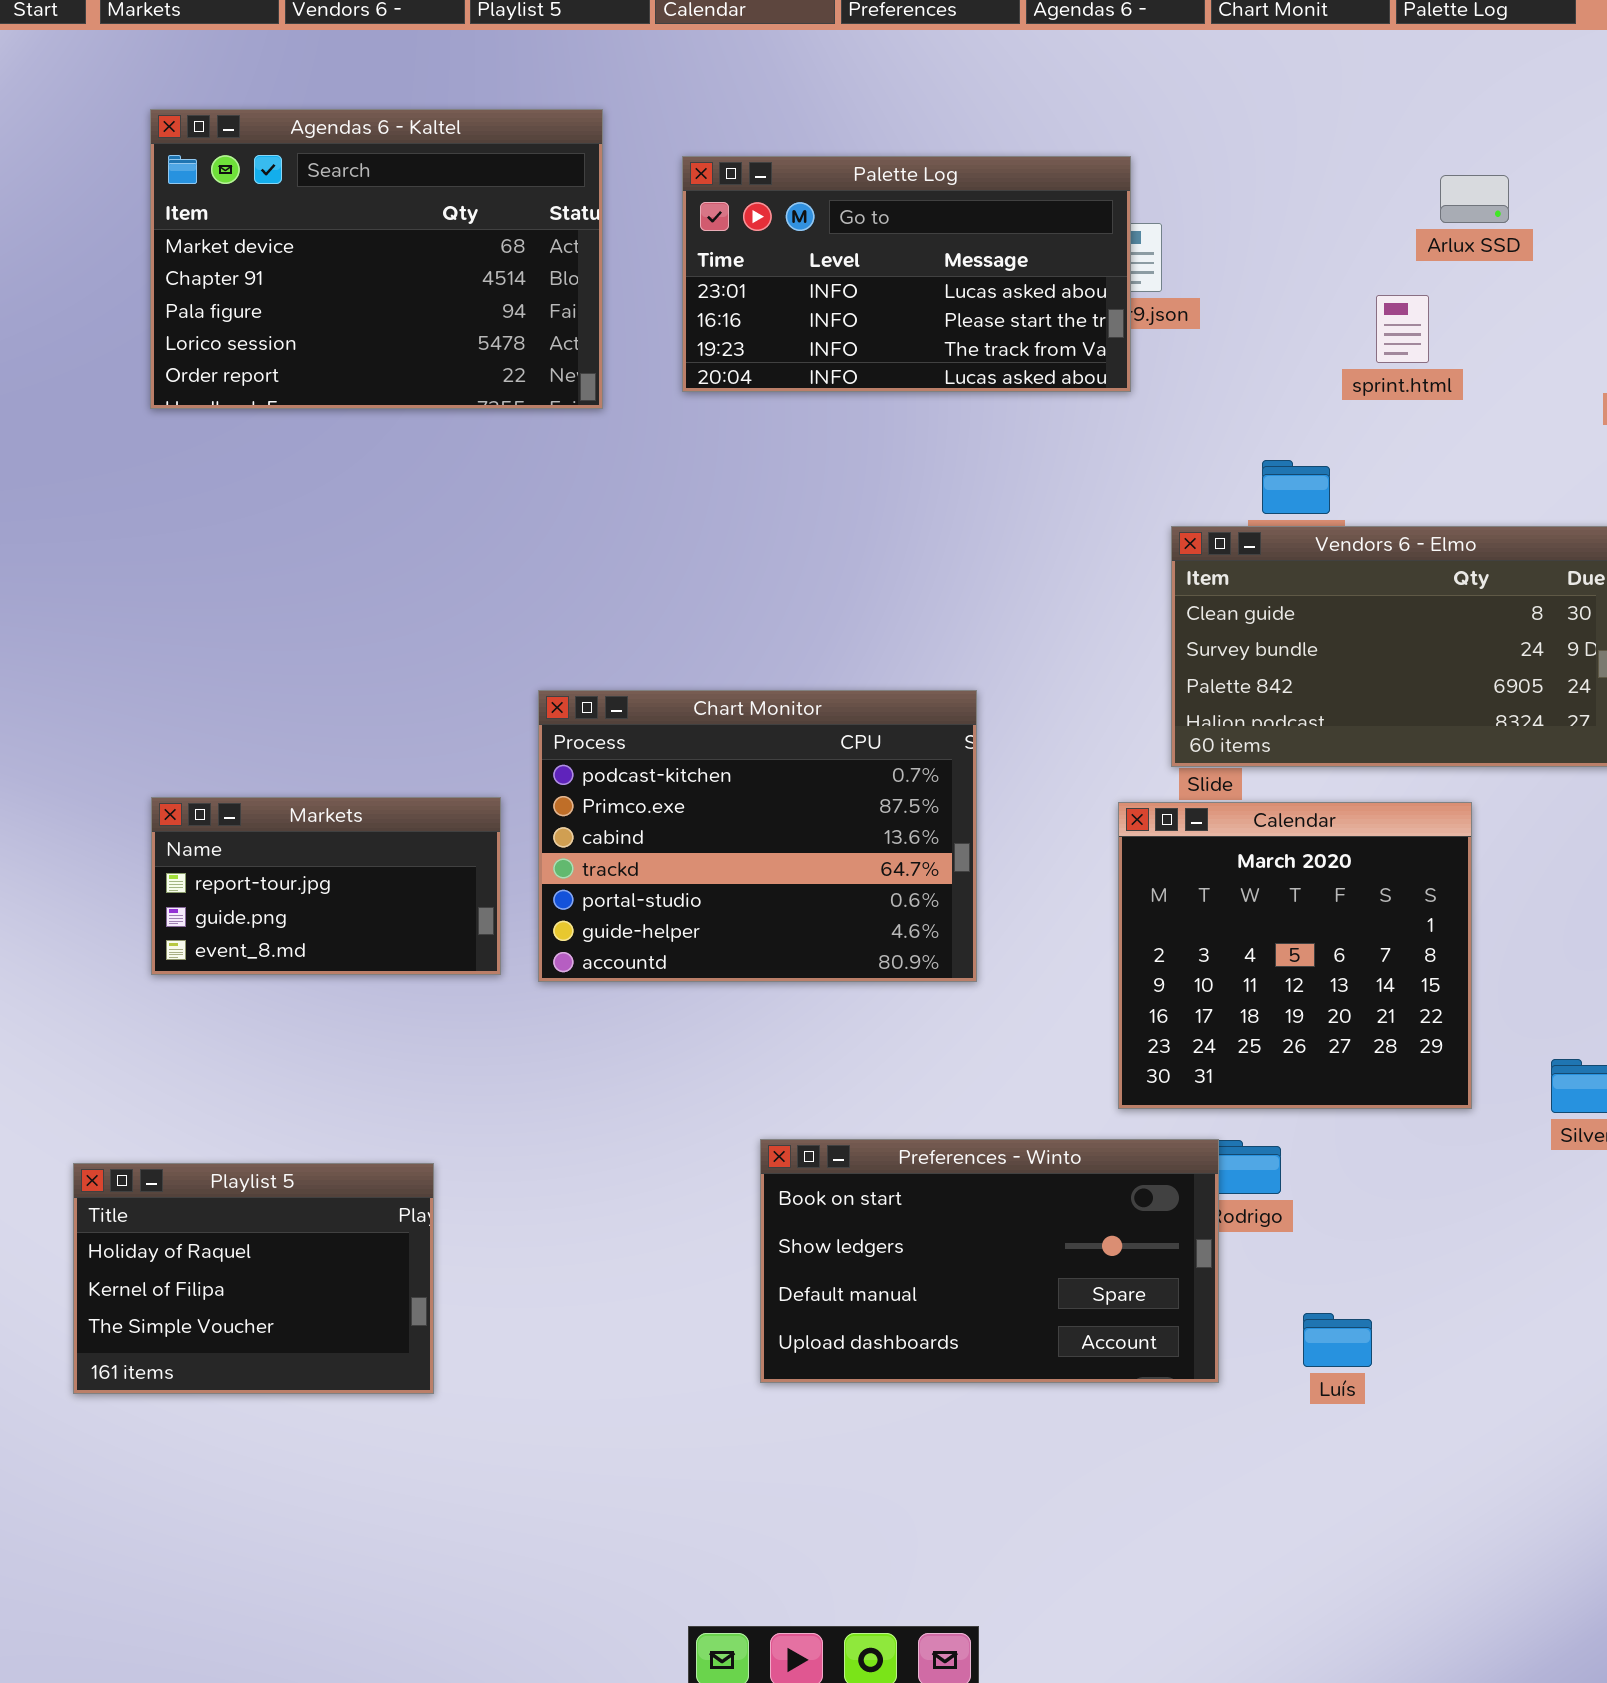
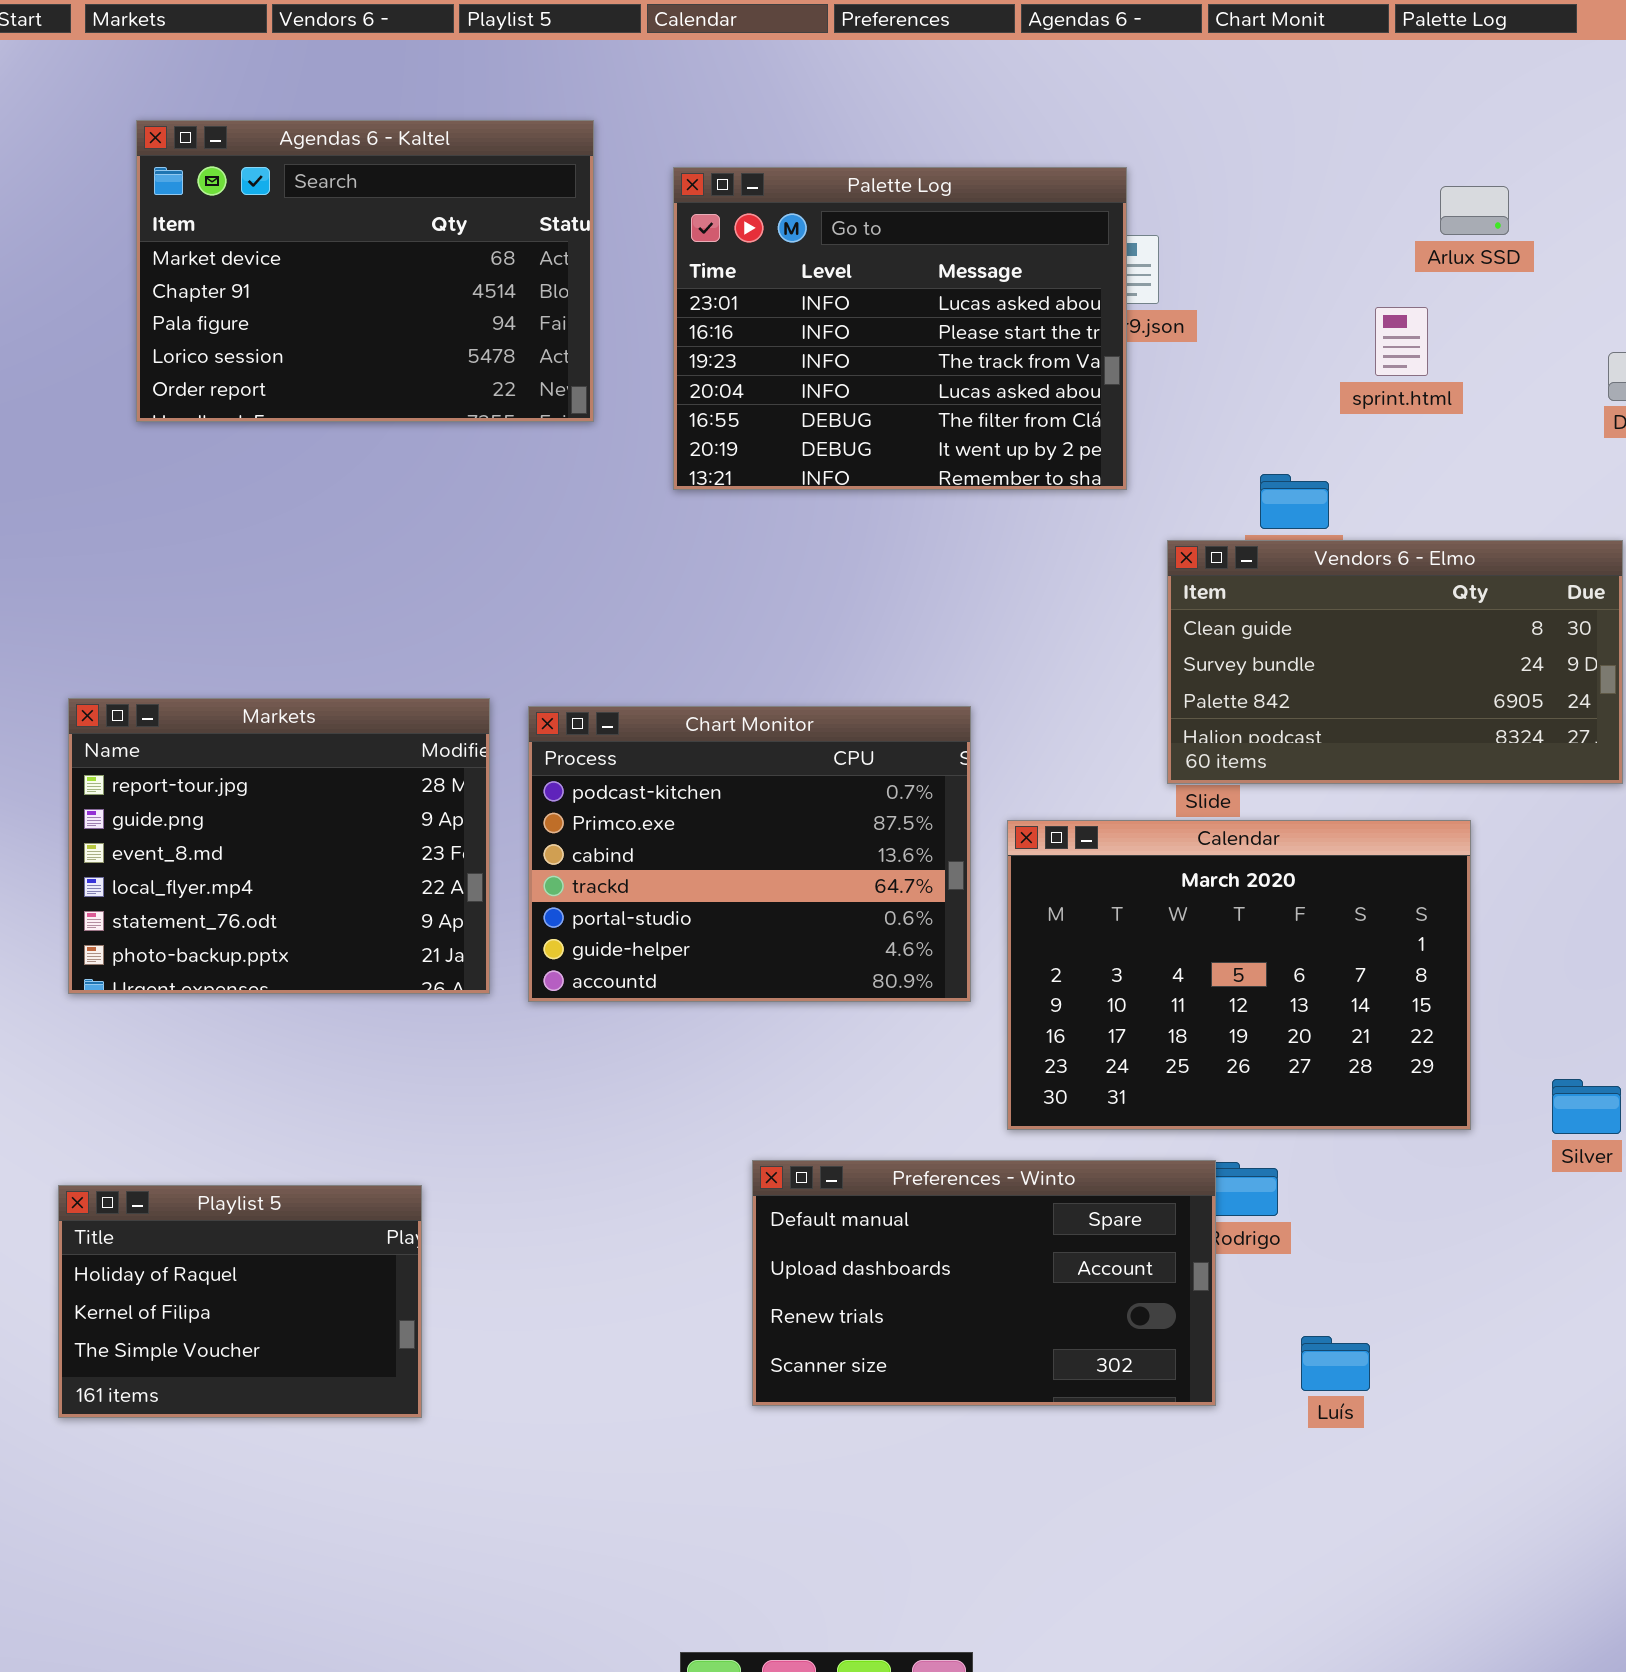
Palette Log: [682,156,1131,392] -> [673,167,1127,490], resized
Markets: [151,797,501,975] -> [68,698,490,994], resized
Calendar: [1118,802,1472,1109] -> [1007,820,1471,1130], resized
Preferences - Winto: [760,1139,1219,1383] -> [752,1160,1216,1406], scrolled down 2 rows

